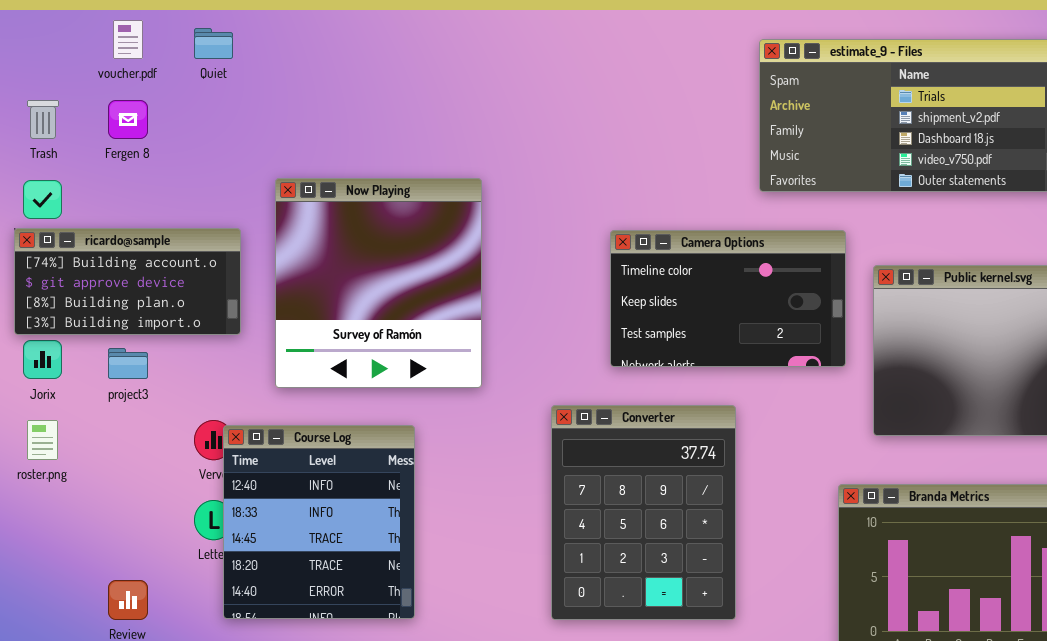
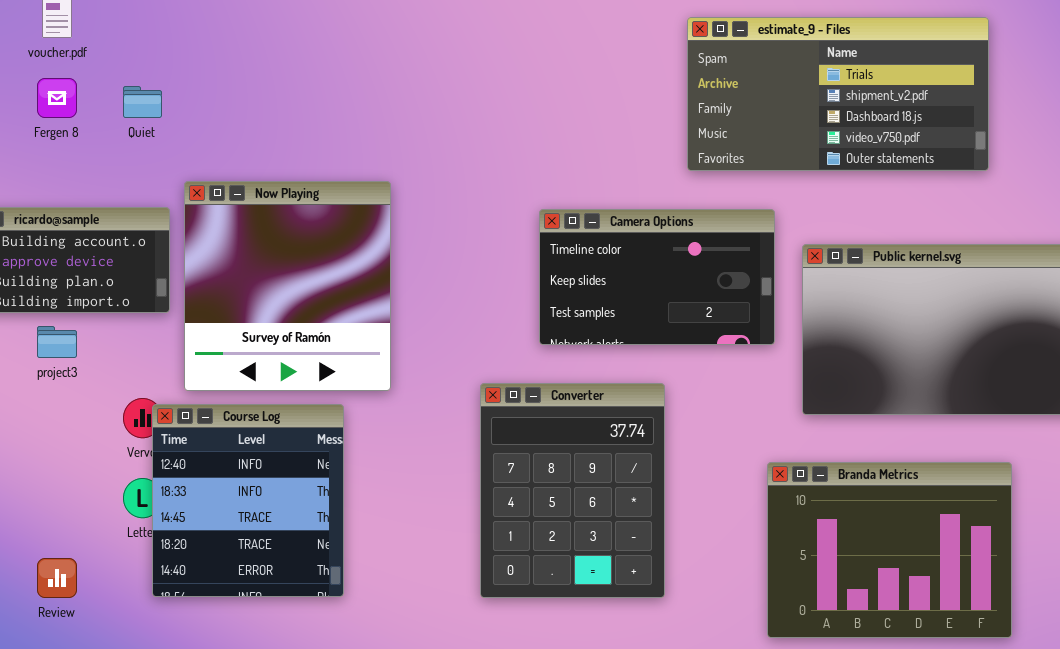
Quiet: [194,28,233,59] -> [123,86,162,118], moved
Now Playing: [275,178,482,388] -> [184,181,391,391], moved

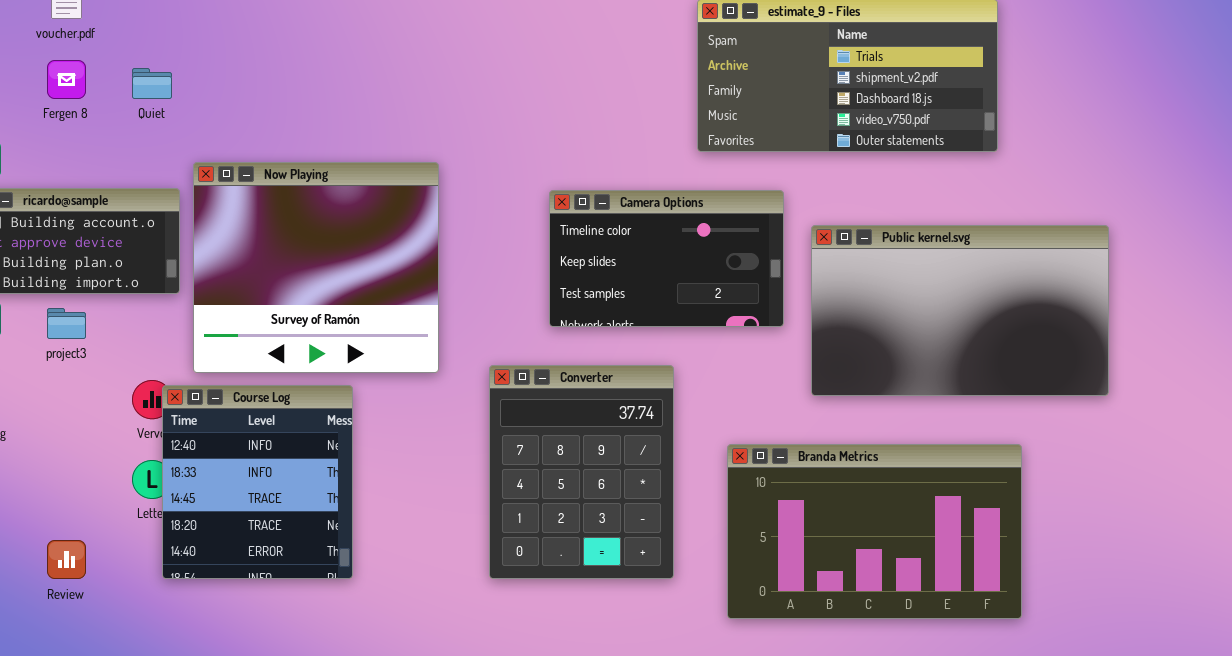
Now Playing: [184,181,391,391] -> [193,162,439,373], resized
Branda Metrics: [767,462,1012,638] -> [727,444,1022,619], resized

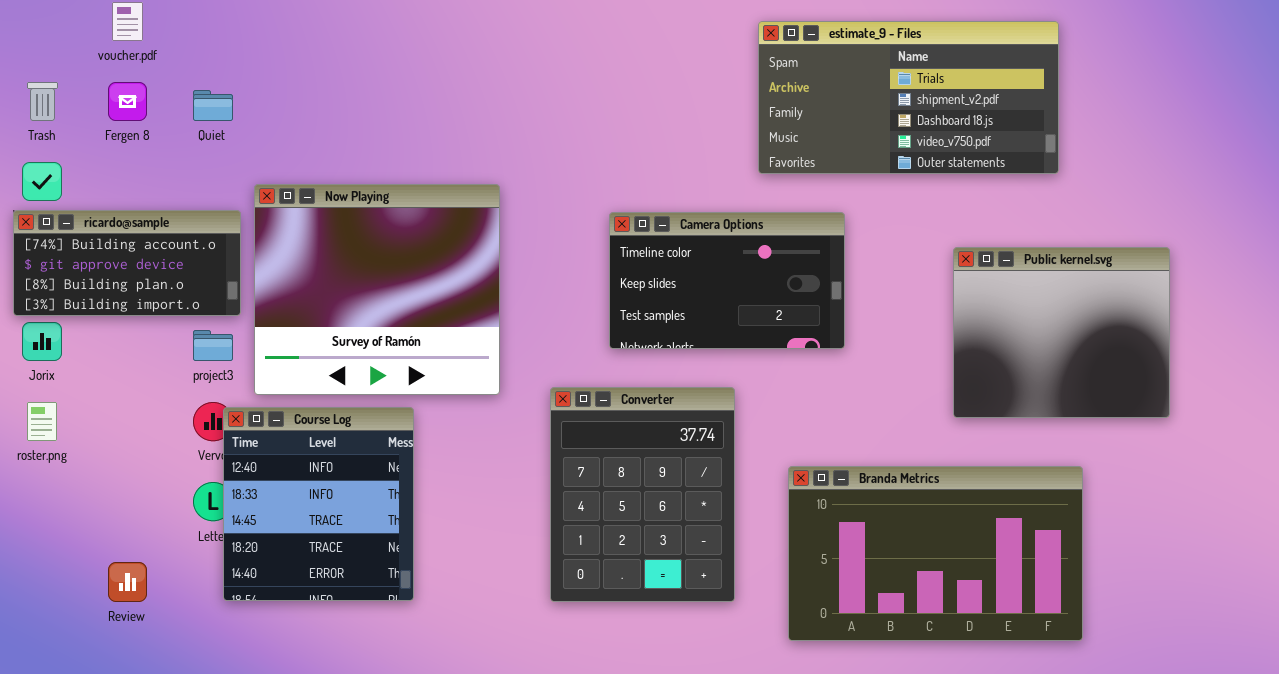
Public kernel.svg: [811,225,1109,396] -> [953,247,1170,418], resized
project3: [47,308,86,339] -> [193,330,233,361], moved

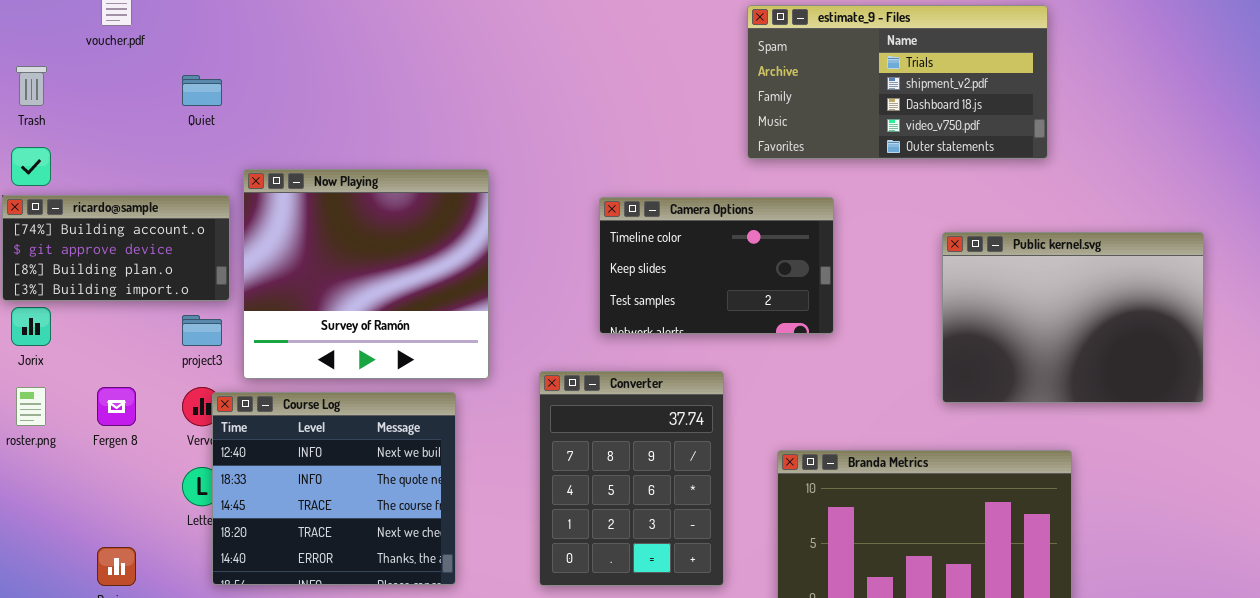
Fergen 8: [108,82,147,121] -> [97,387,136,426], moved
Public kernel.svg: [953,247,1170,418] -> [942,232,1204,403], resized
Course Log: [223,407,414,601] -> [212,392,456,585], resized

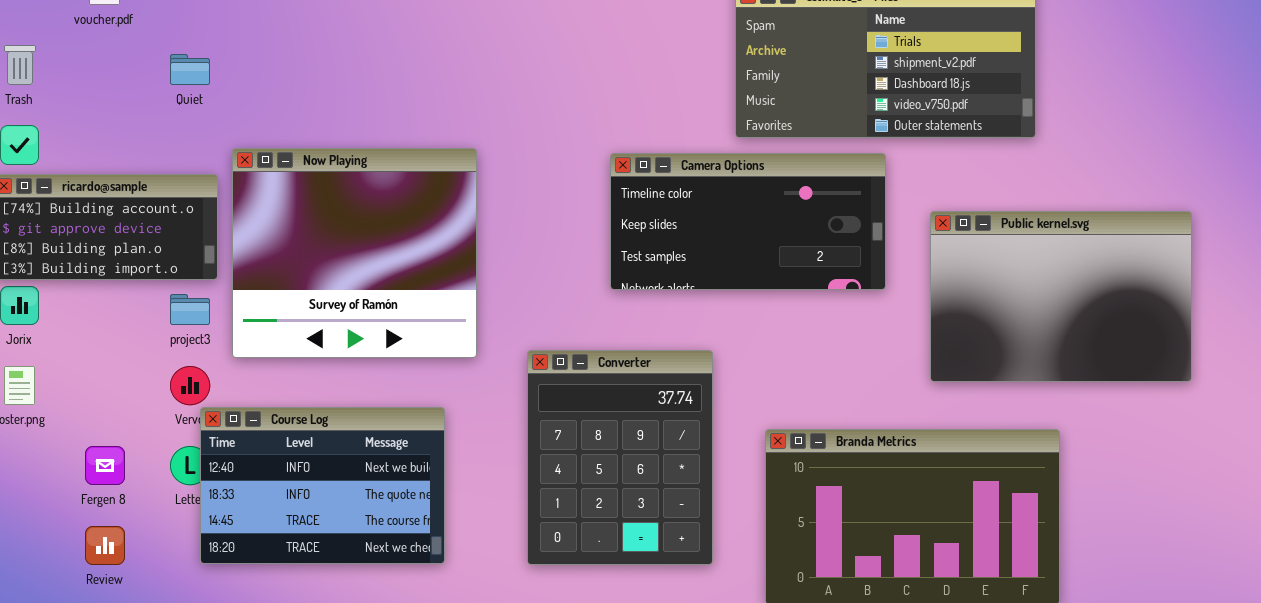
Camera Options: [599,197,834,334] -> [610,153,886,290], moved, resized
Fergen 8: [97,387,136,426] -> [85,446,125,485], moved
Course Log: [212,392,456,585] -> [200,407,445,564], resized

